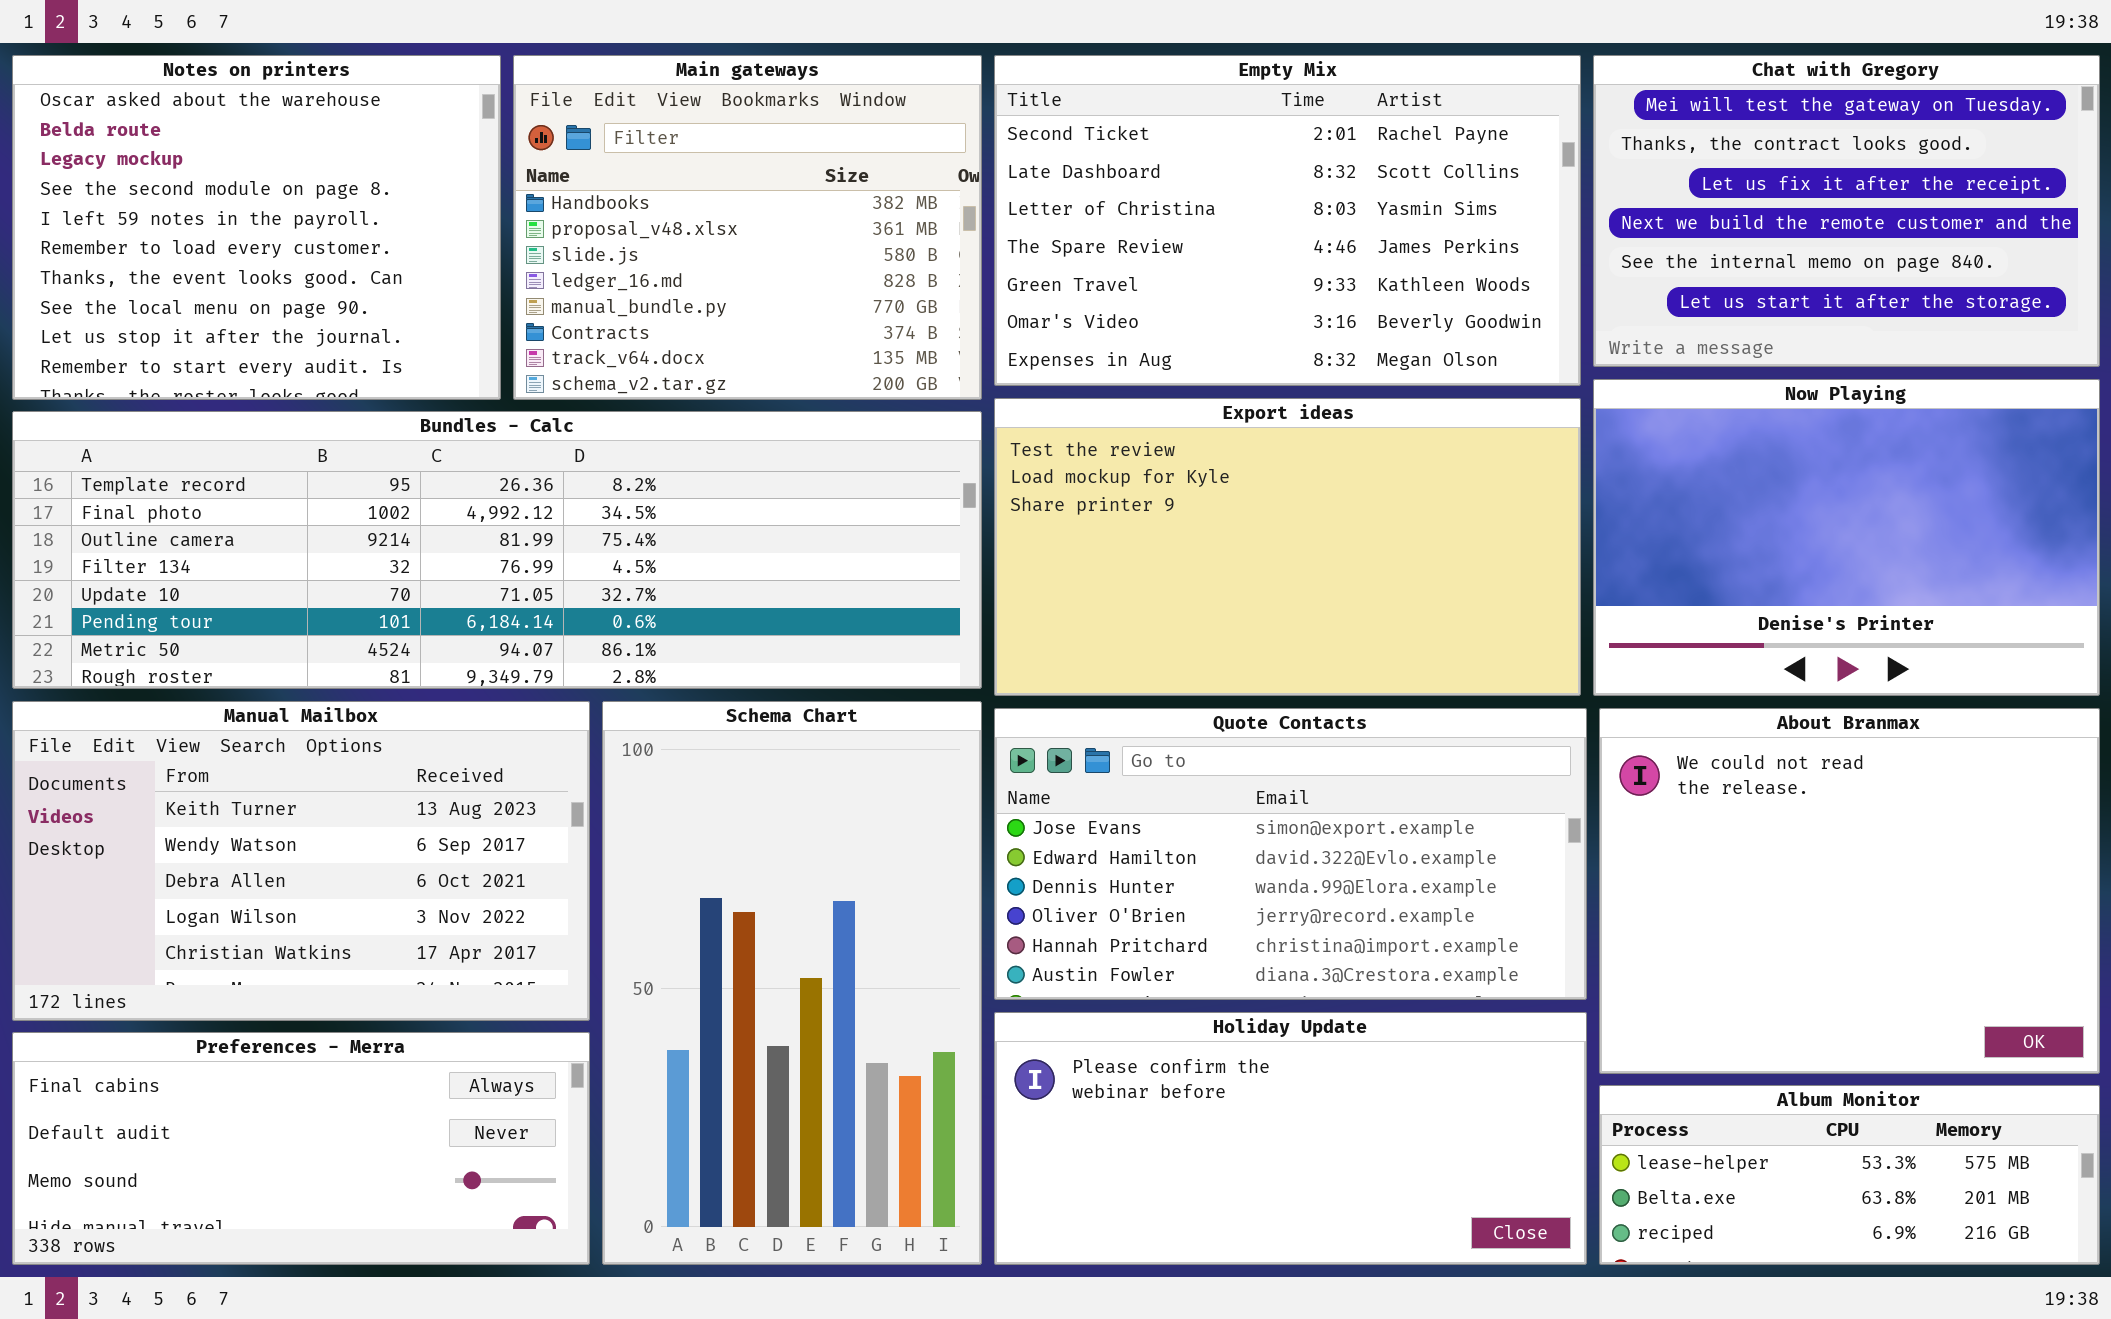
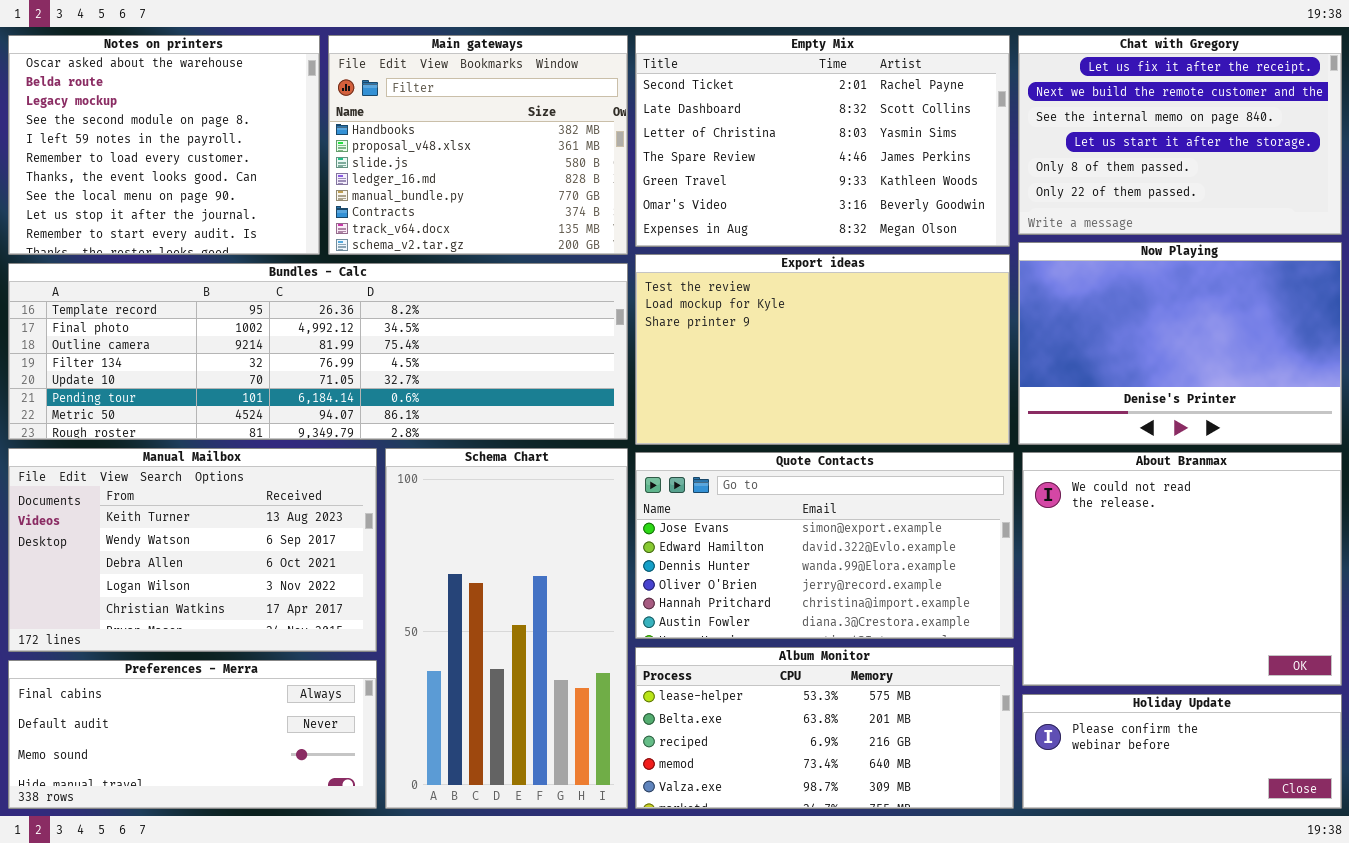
Chat with Gregory: [1593,55,2100,367] -> [1018,35,1342,235], scrolled down 2 rows
Holiday Update: [994,1012,1587,1265] -> [1022,694,1342,809], moved, resized
Album Monitor: [1599,1085,2100,1265] -> [635,647,1014,809], moved, resized

